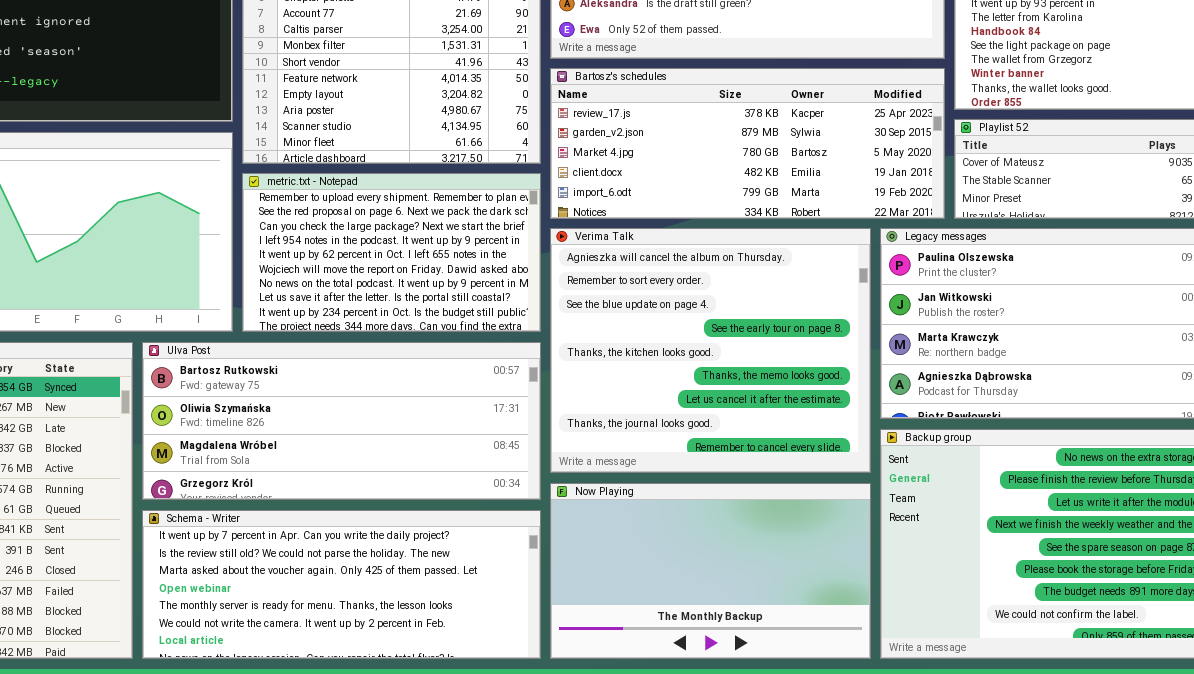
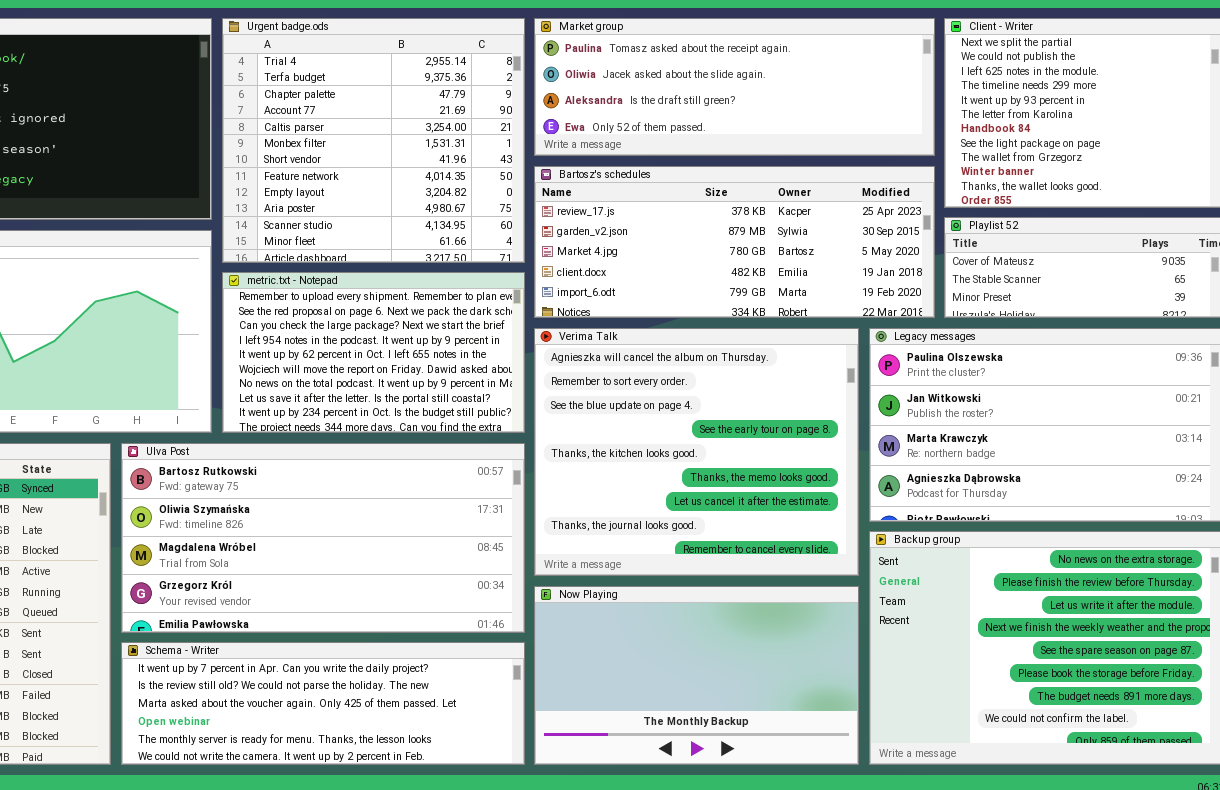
Ulva Post: [142,342,541,500] -> [121,443,525,633], resized
Schema - Writer: [142,510,541,659] -> [121,642,525,765], resized

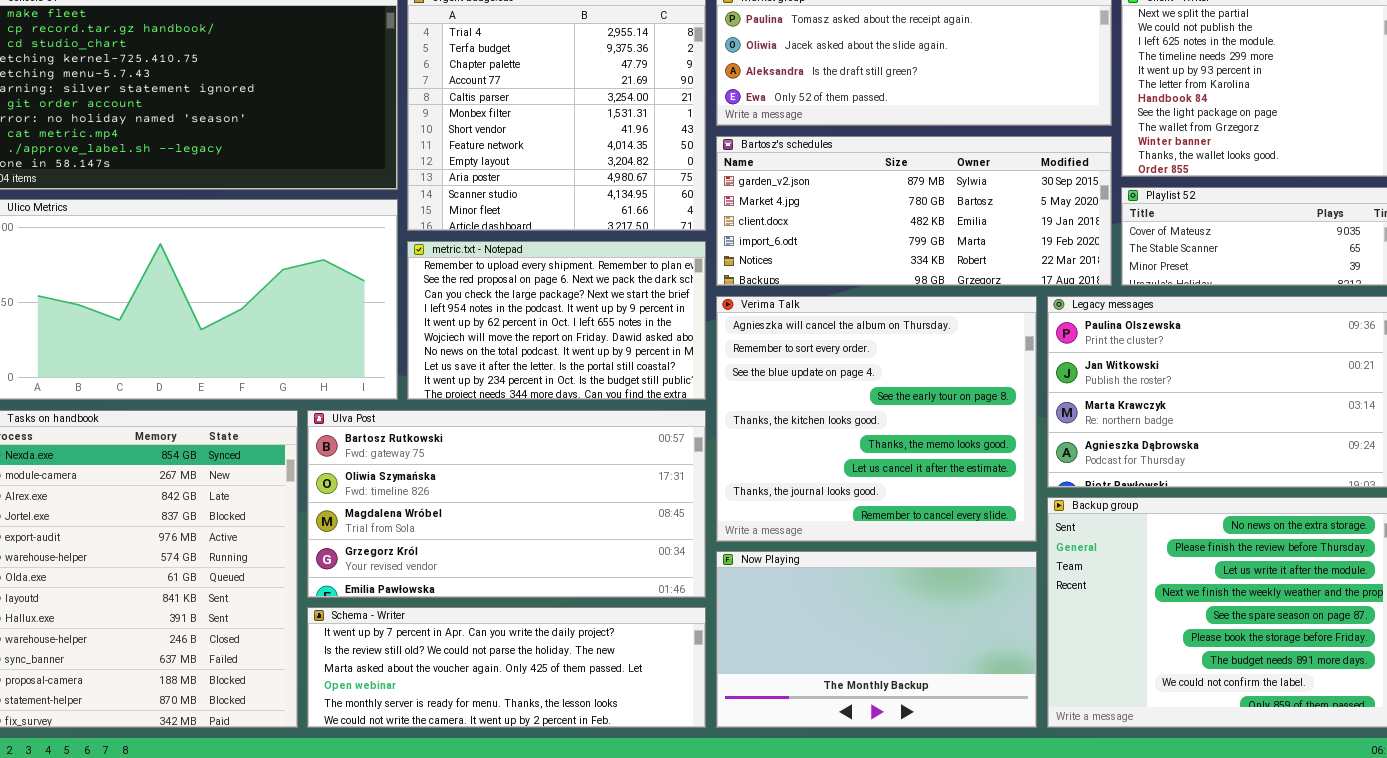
Bartosz's schedules: [534,166,935,318] -> [716,136,1112,286], scrolled down 1 row

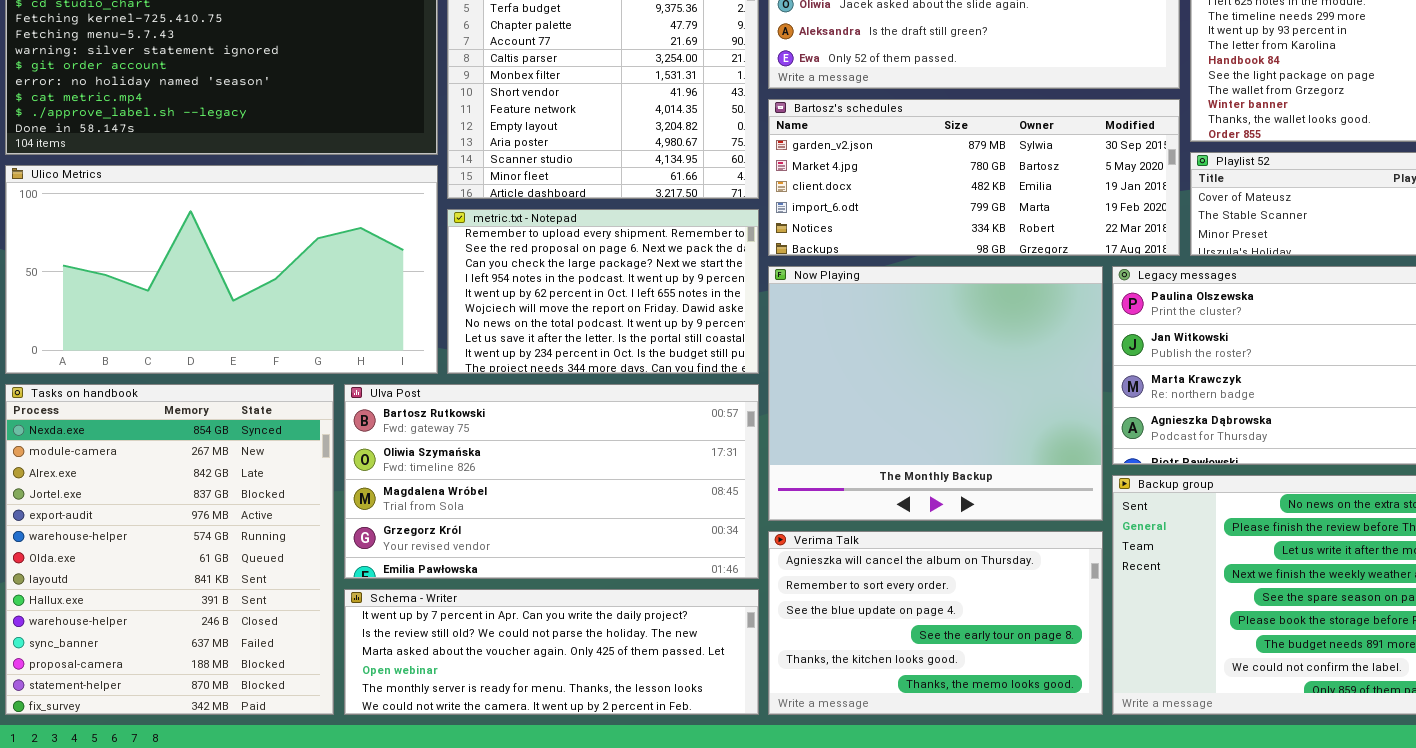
Verima Talk: [716,296,1037,542] -> [768,531,1103,715], moved, resized
Now Playing: [716,551,1037,728] -> [768,266,1103,521], moved, resized

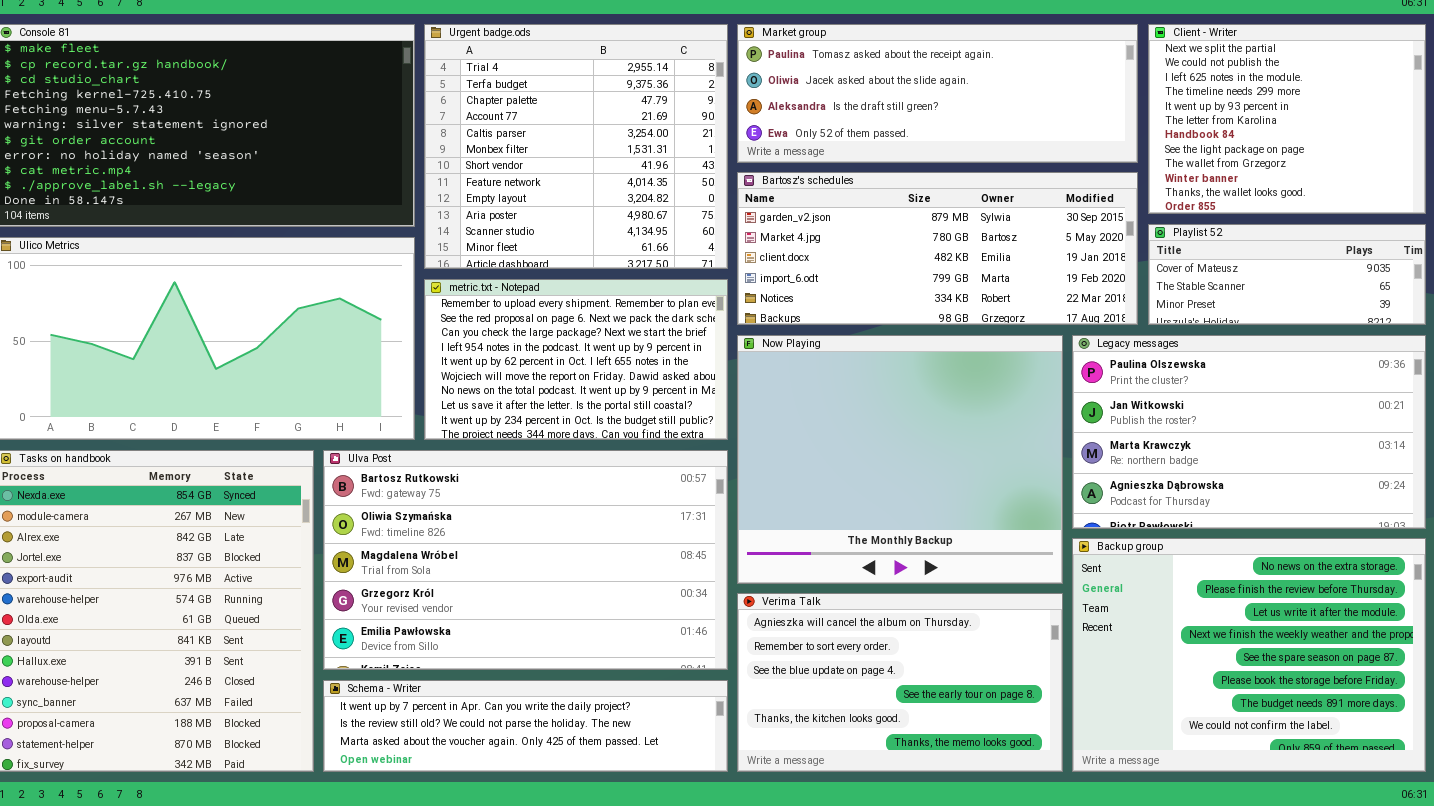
Ulva Post: [344,384,759,579] -> [323,450,728,670], resized
Schema - Writer: [344,589,759,715] -> [323,680,728,772], resized

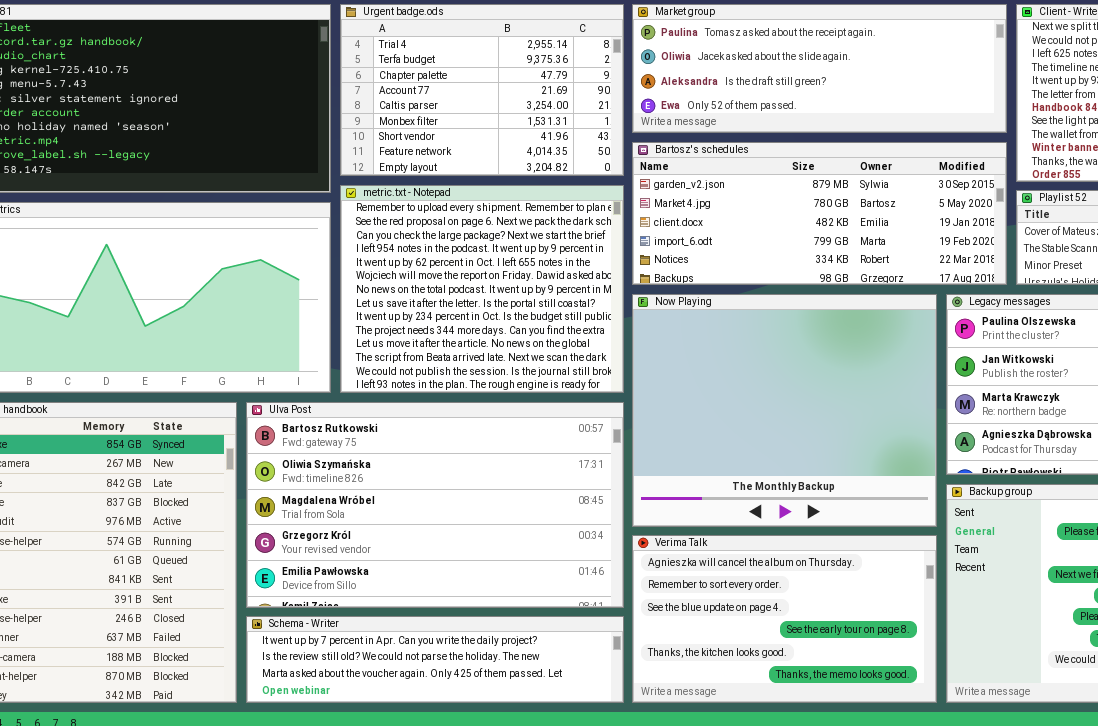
Urgent badge.ods: [424,24,728,269] -> [340,4,624,176], resized
metric.txt - Notepad: [424,279,728,440] -> [340,185,624,393], resized

